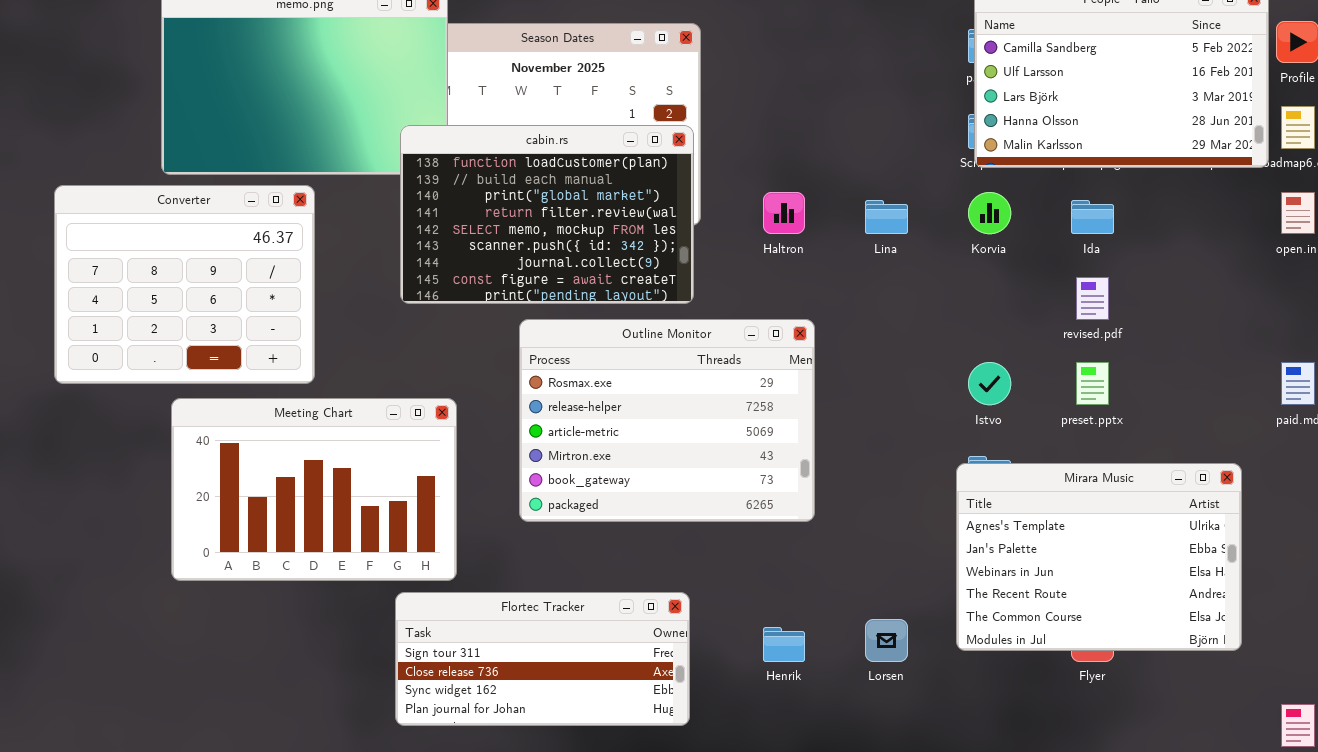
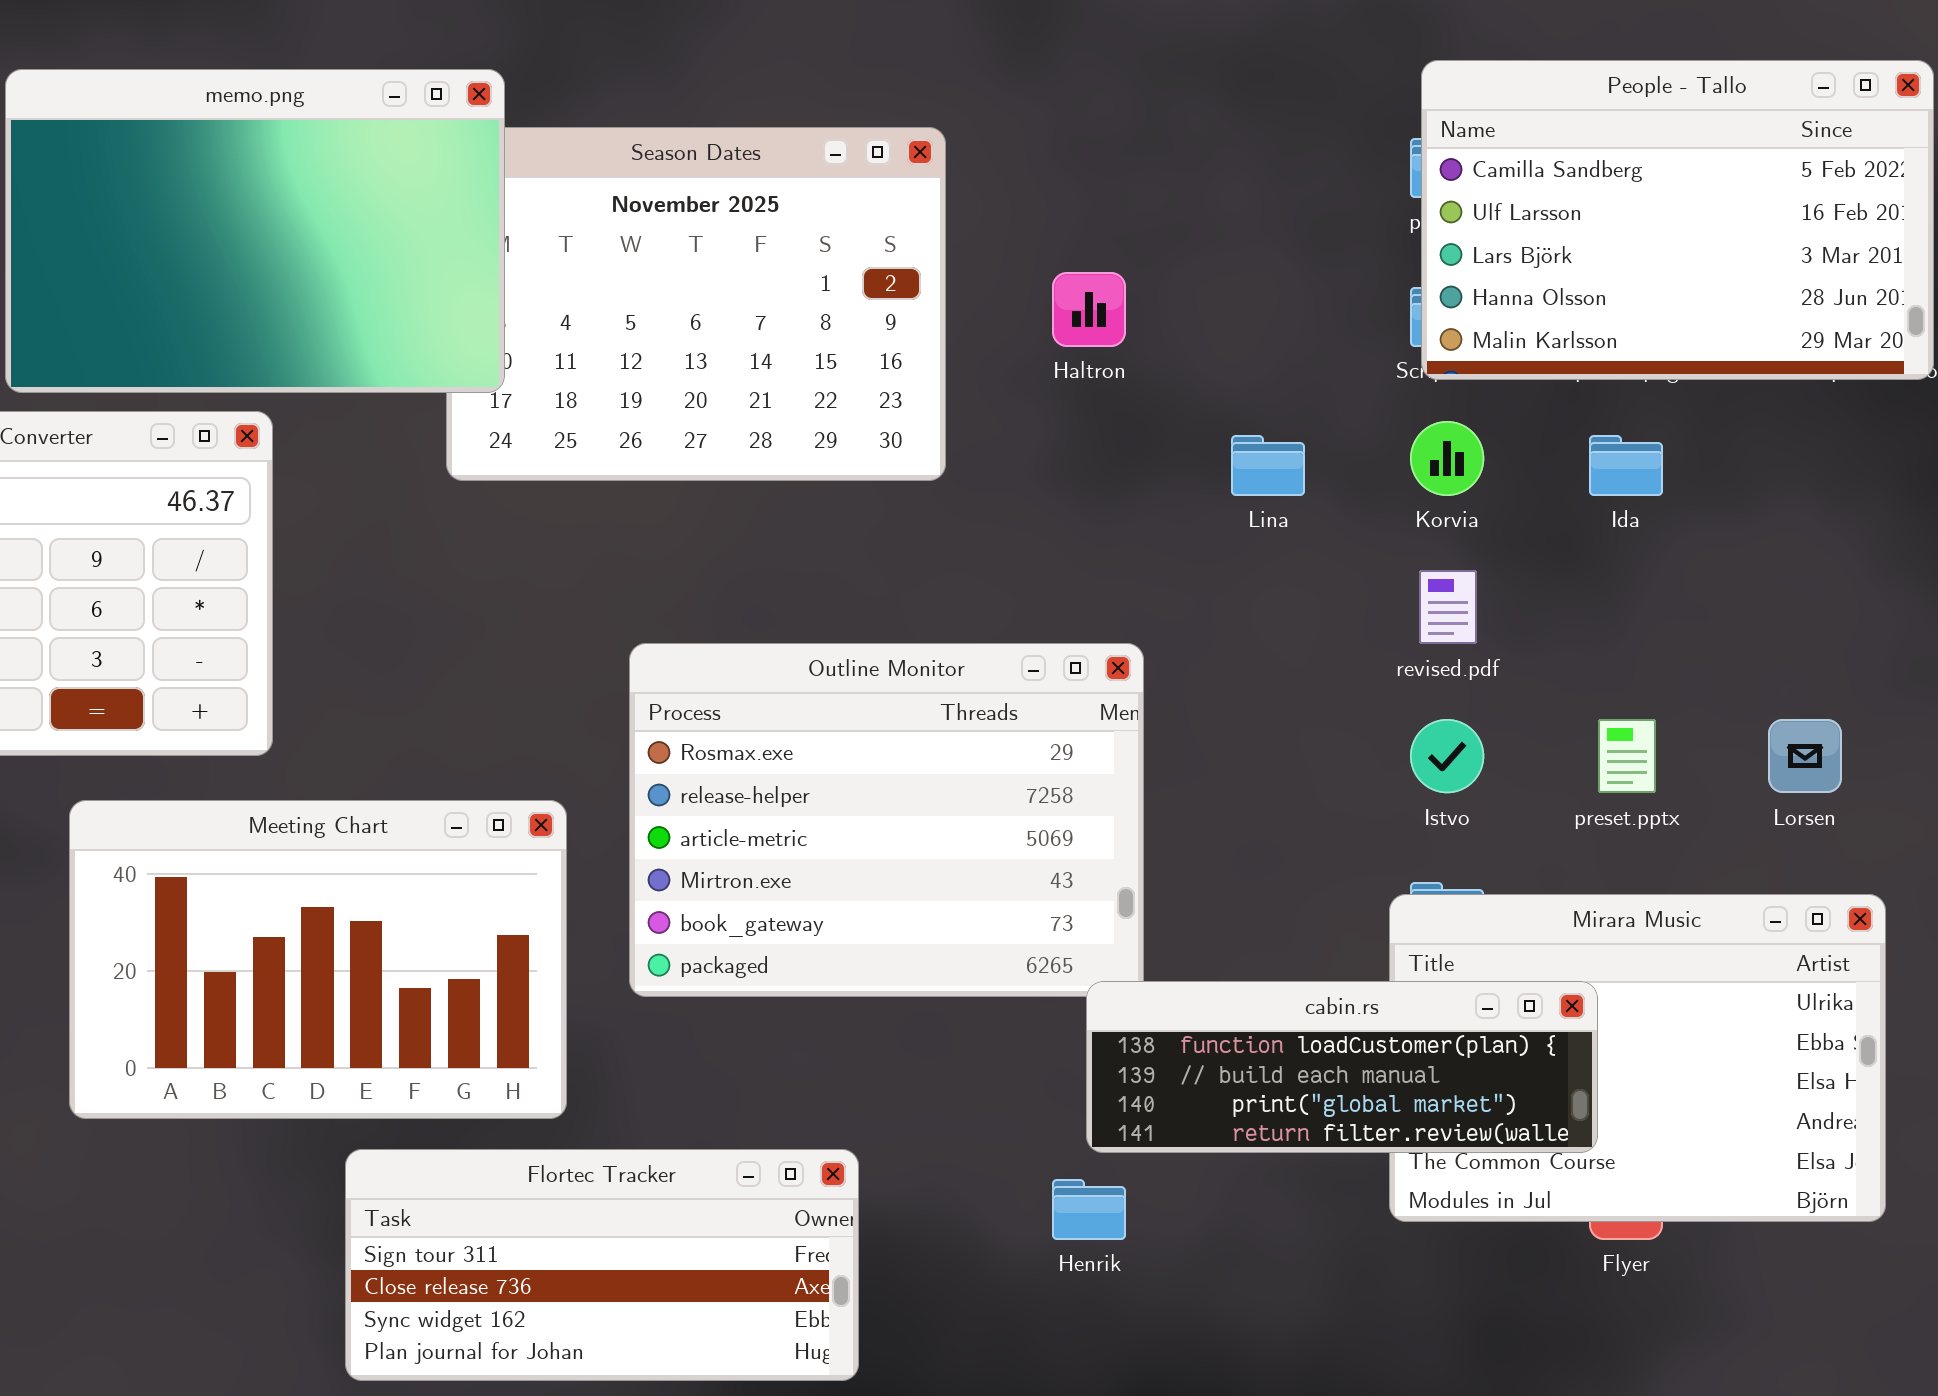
cabin.rs: [400,125,694,304] -> [1086,981,1598,1153], moved, resized
Haltron: [763,192,805,234] -> [1052,272,1126,347], moved
revised.pdf: [1076,277,1109,320] -> [1419,570,1477,644], moved
Meeting Chart: [171,398,457,581] -> [69,800,567,1119], moved
Flortec Tracker: [395,592,690,726] -> [345,1149,859,1381], moved
Lorsen: [865,619,908,662] -> [1768,719,1842,793], moved

